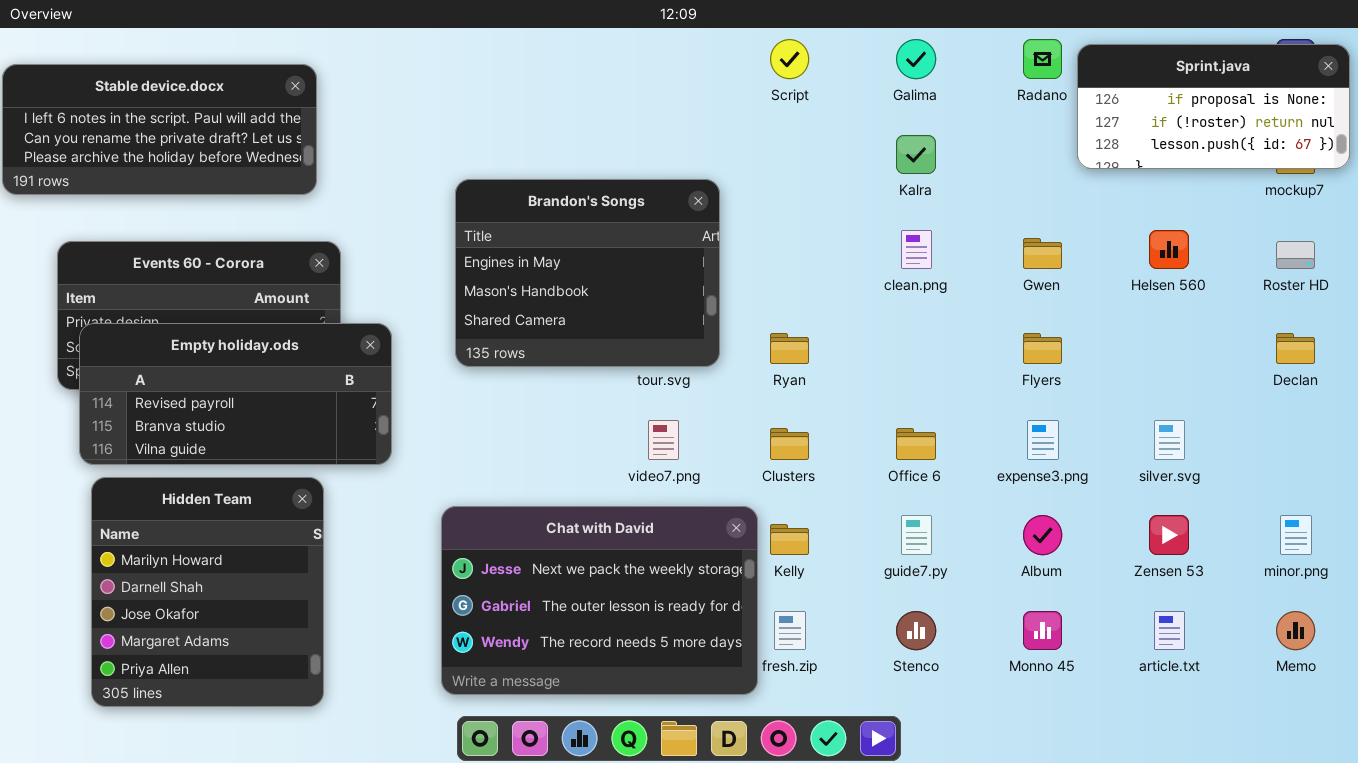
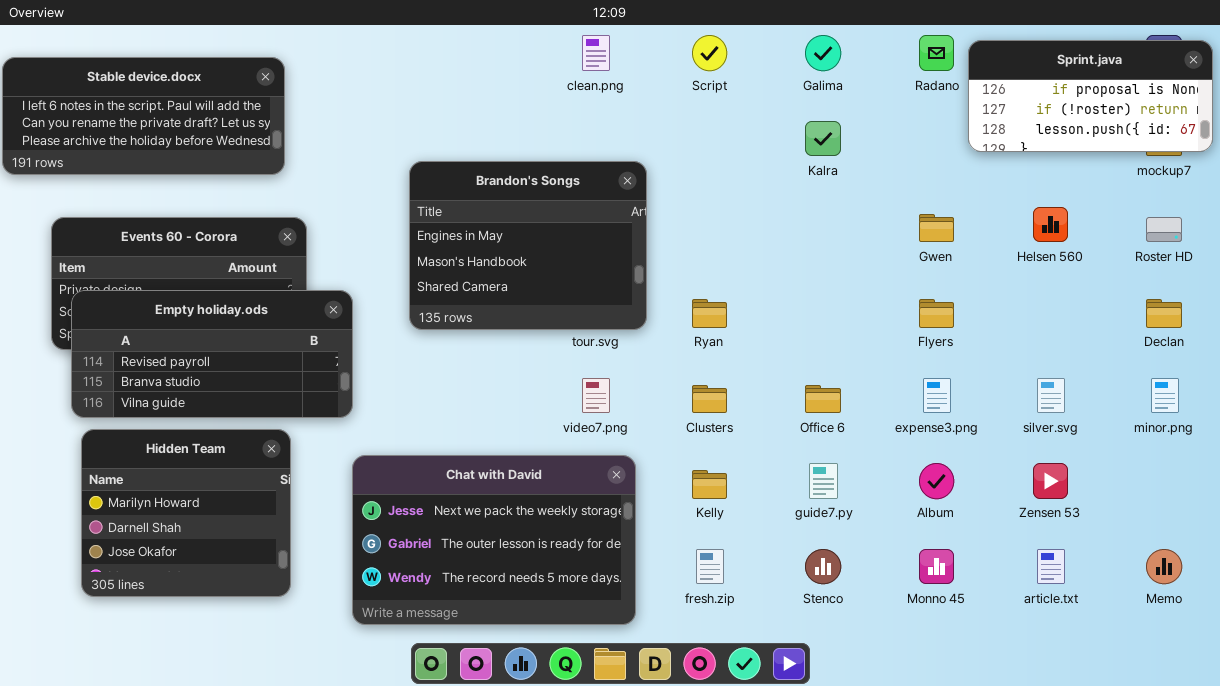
clean.png: [901,230,932,269] -> [582,35,610,71], moved
Hidden Team: [91,477,324,707] -> [81,429,291,597], resized
Chat with David: [441,506,758,695] -> [352,455,636,625], moved
minor.png: [1280,515,1312,555] -> [1151,378,1179,413], moved

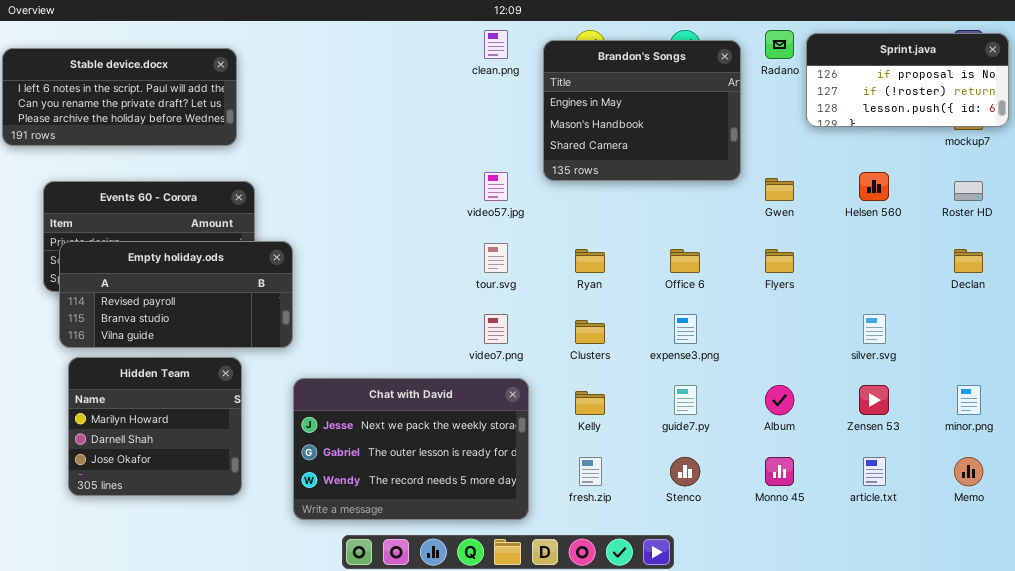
Brandon's Songs: [409,161,647,330] -> [543,40,741,181], moved
expense3.png: [923,378,951,413] -> [674,314,697,344], moved
minor.png: [1151,378,1179,413] -> [957,385,981,415], moved
Office 6: [805,385,841,413] -> [670,249,700,273], moved

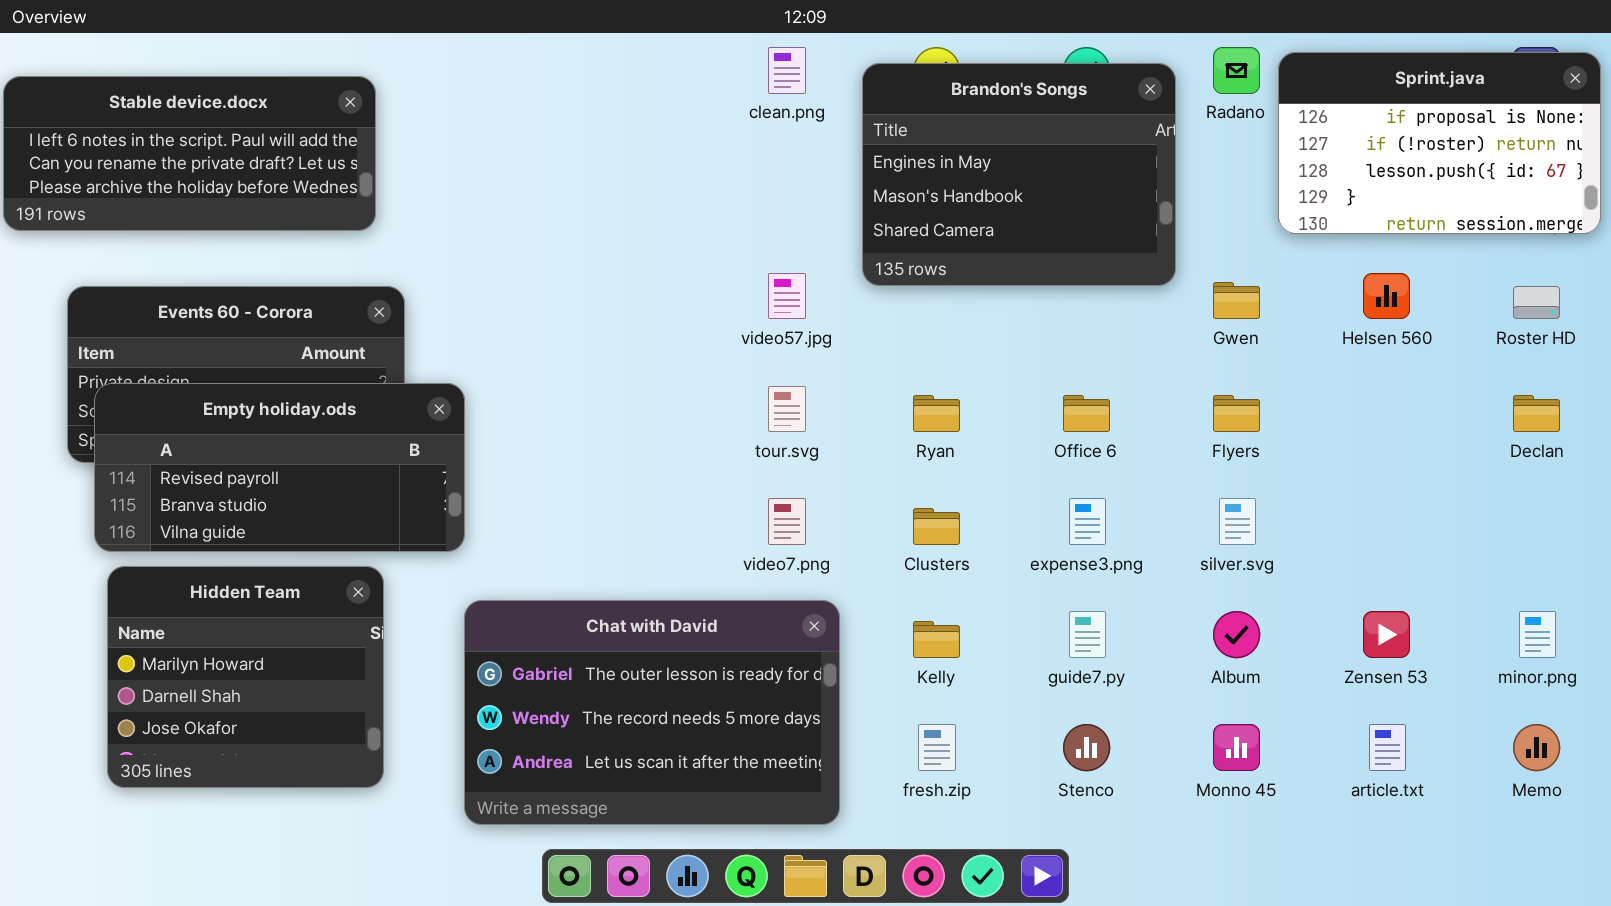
Sprint.java: [806,33,1009,127] -> [1278,52,1601,234], resized
silver.svg: [863,314,886,344] -> [1219,498,1256,545], moved
Chat with David: [293,378,529,520] -> [464,600,840,825], scrolled down 1 row

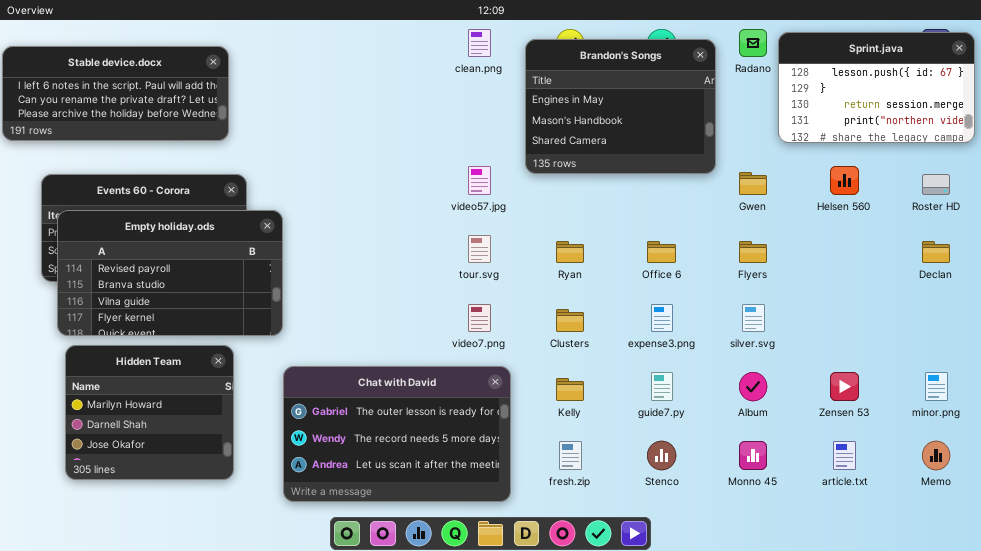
Sprint.java: [1278,52,1601,234] -> [778,32,975,143], scrolled down 2 rows
Empty holiday.ods: [94,383,465,552] -> [57,210,283,336], resized

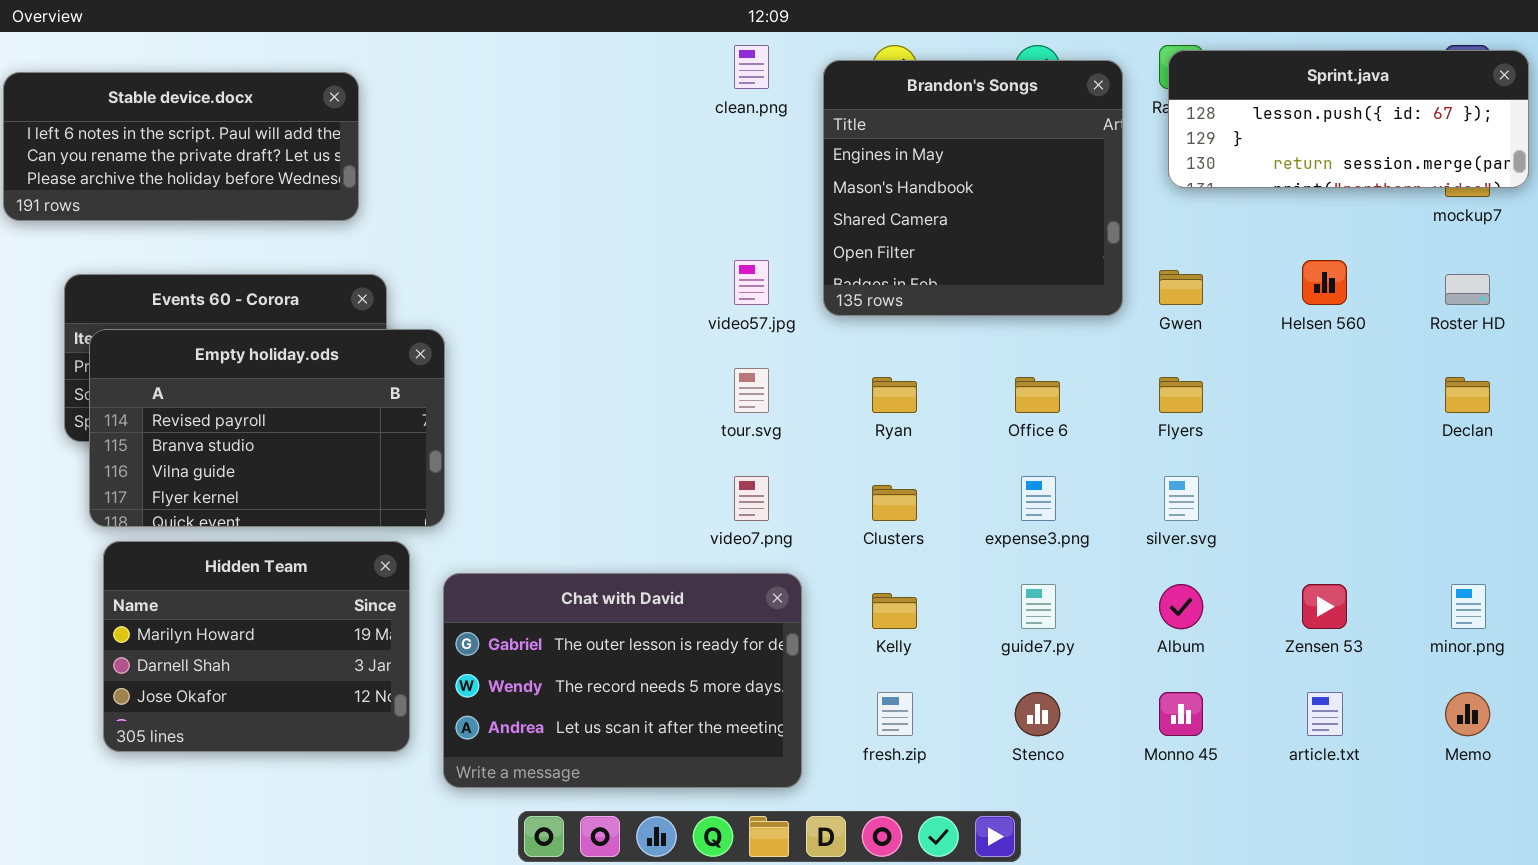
Sprint.java: [778,32,975,143] -> [1168,50,1529,188], resized
Brandon's Songs: [525,39,716,174] -> [823,60,1123,316], resized
Hidden Team: [65,345,234,480] -> [103,541,410,752], resized

